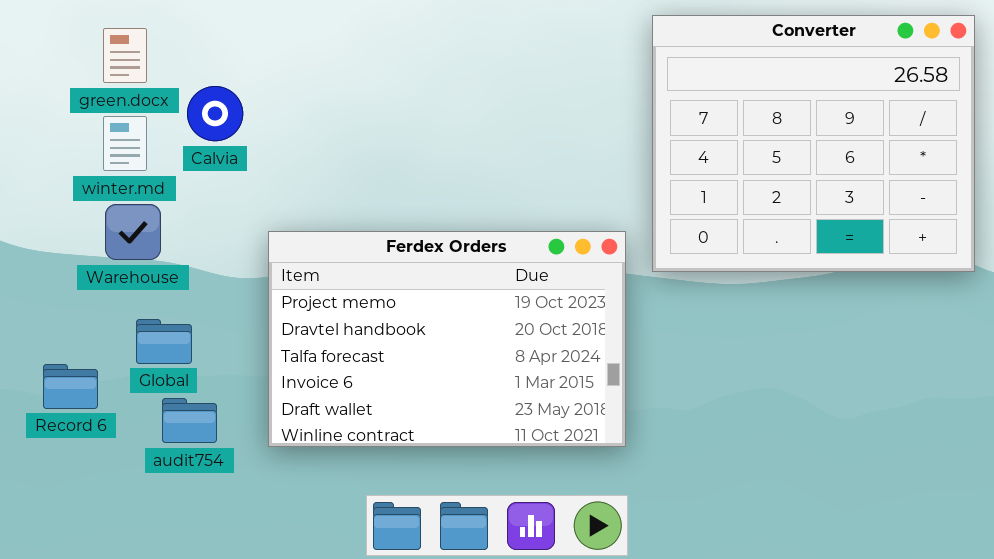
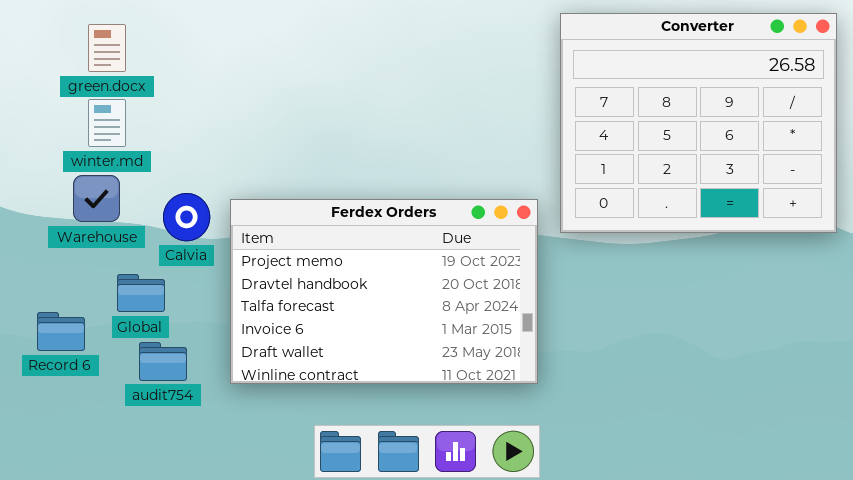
Calvia: [187,86,243,141] -> [163,193,210,241], moved
Warehouse: [105,204,161,260] -> [73,175,120,222], moved

